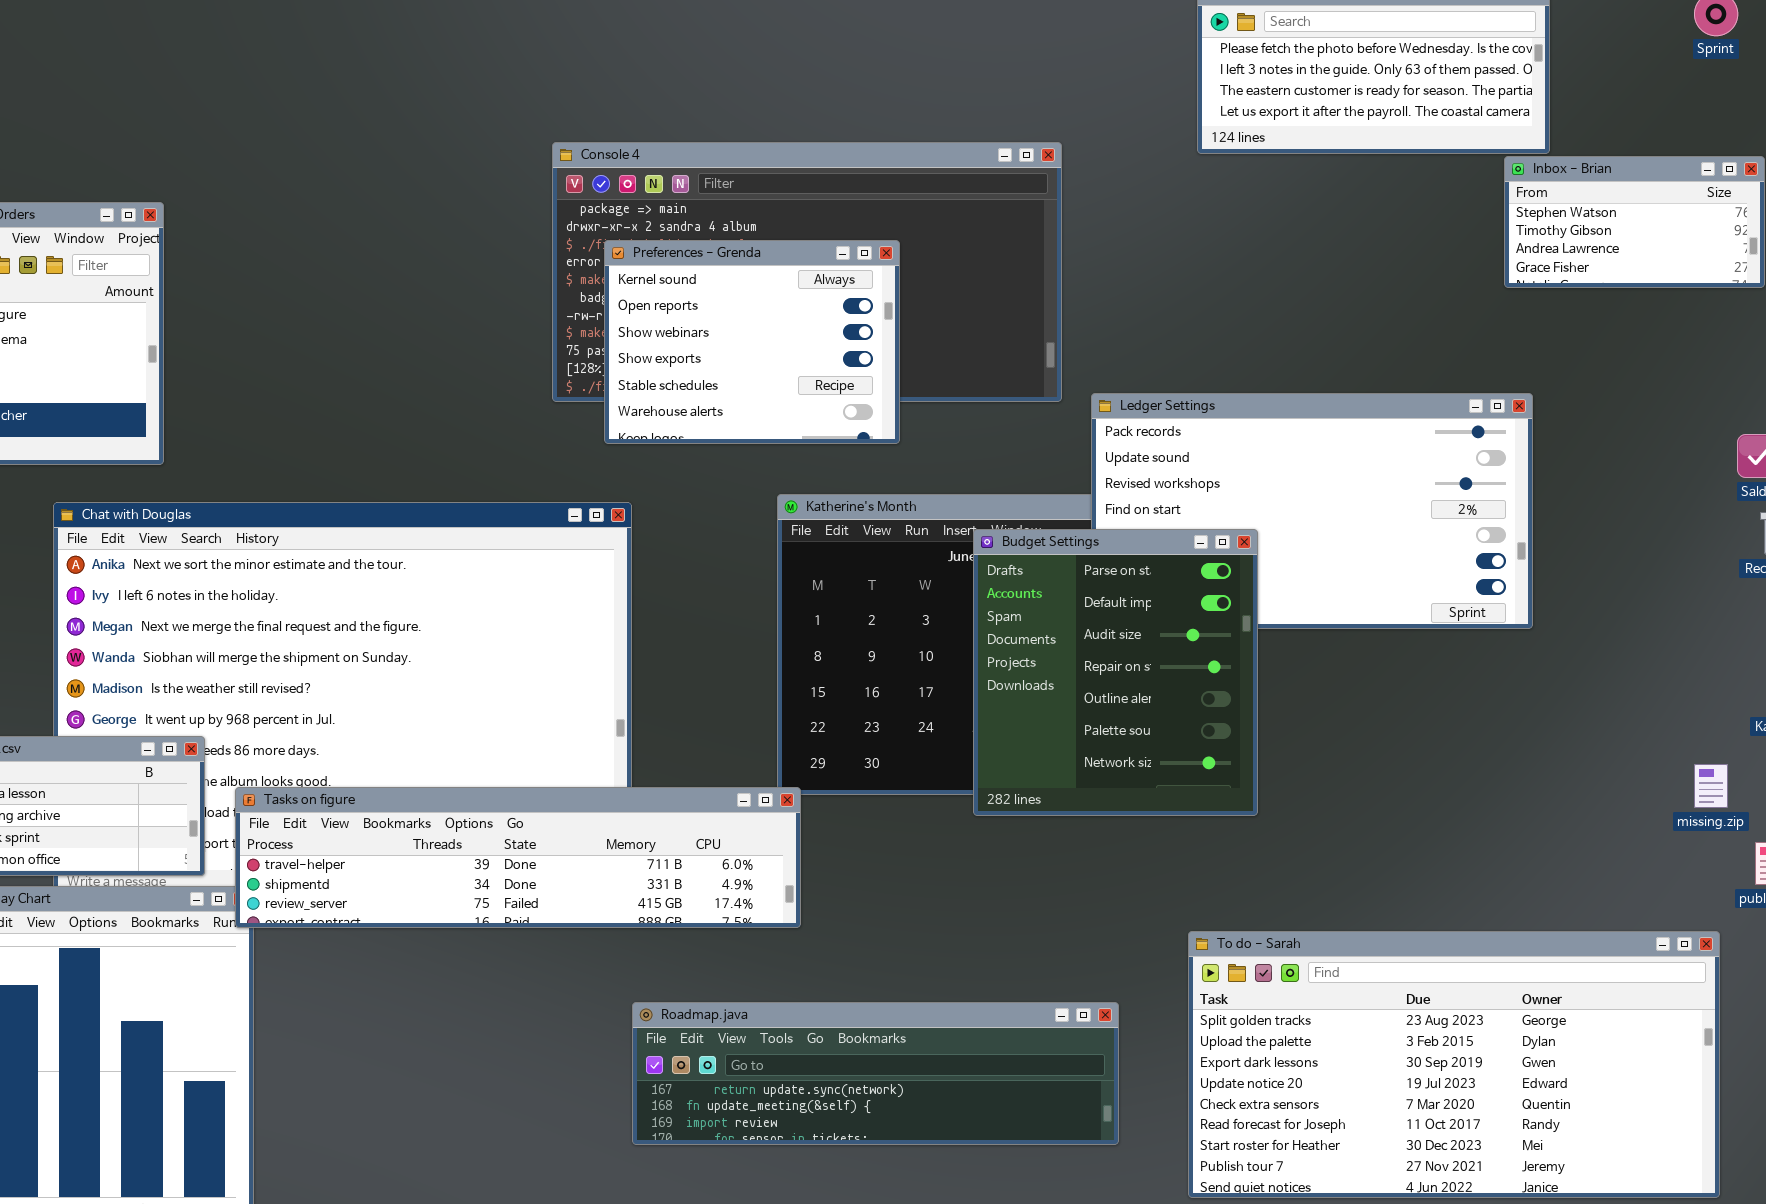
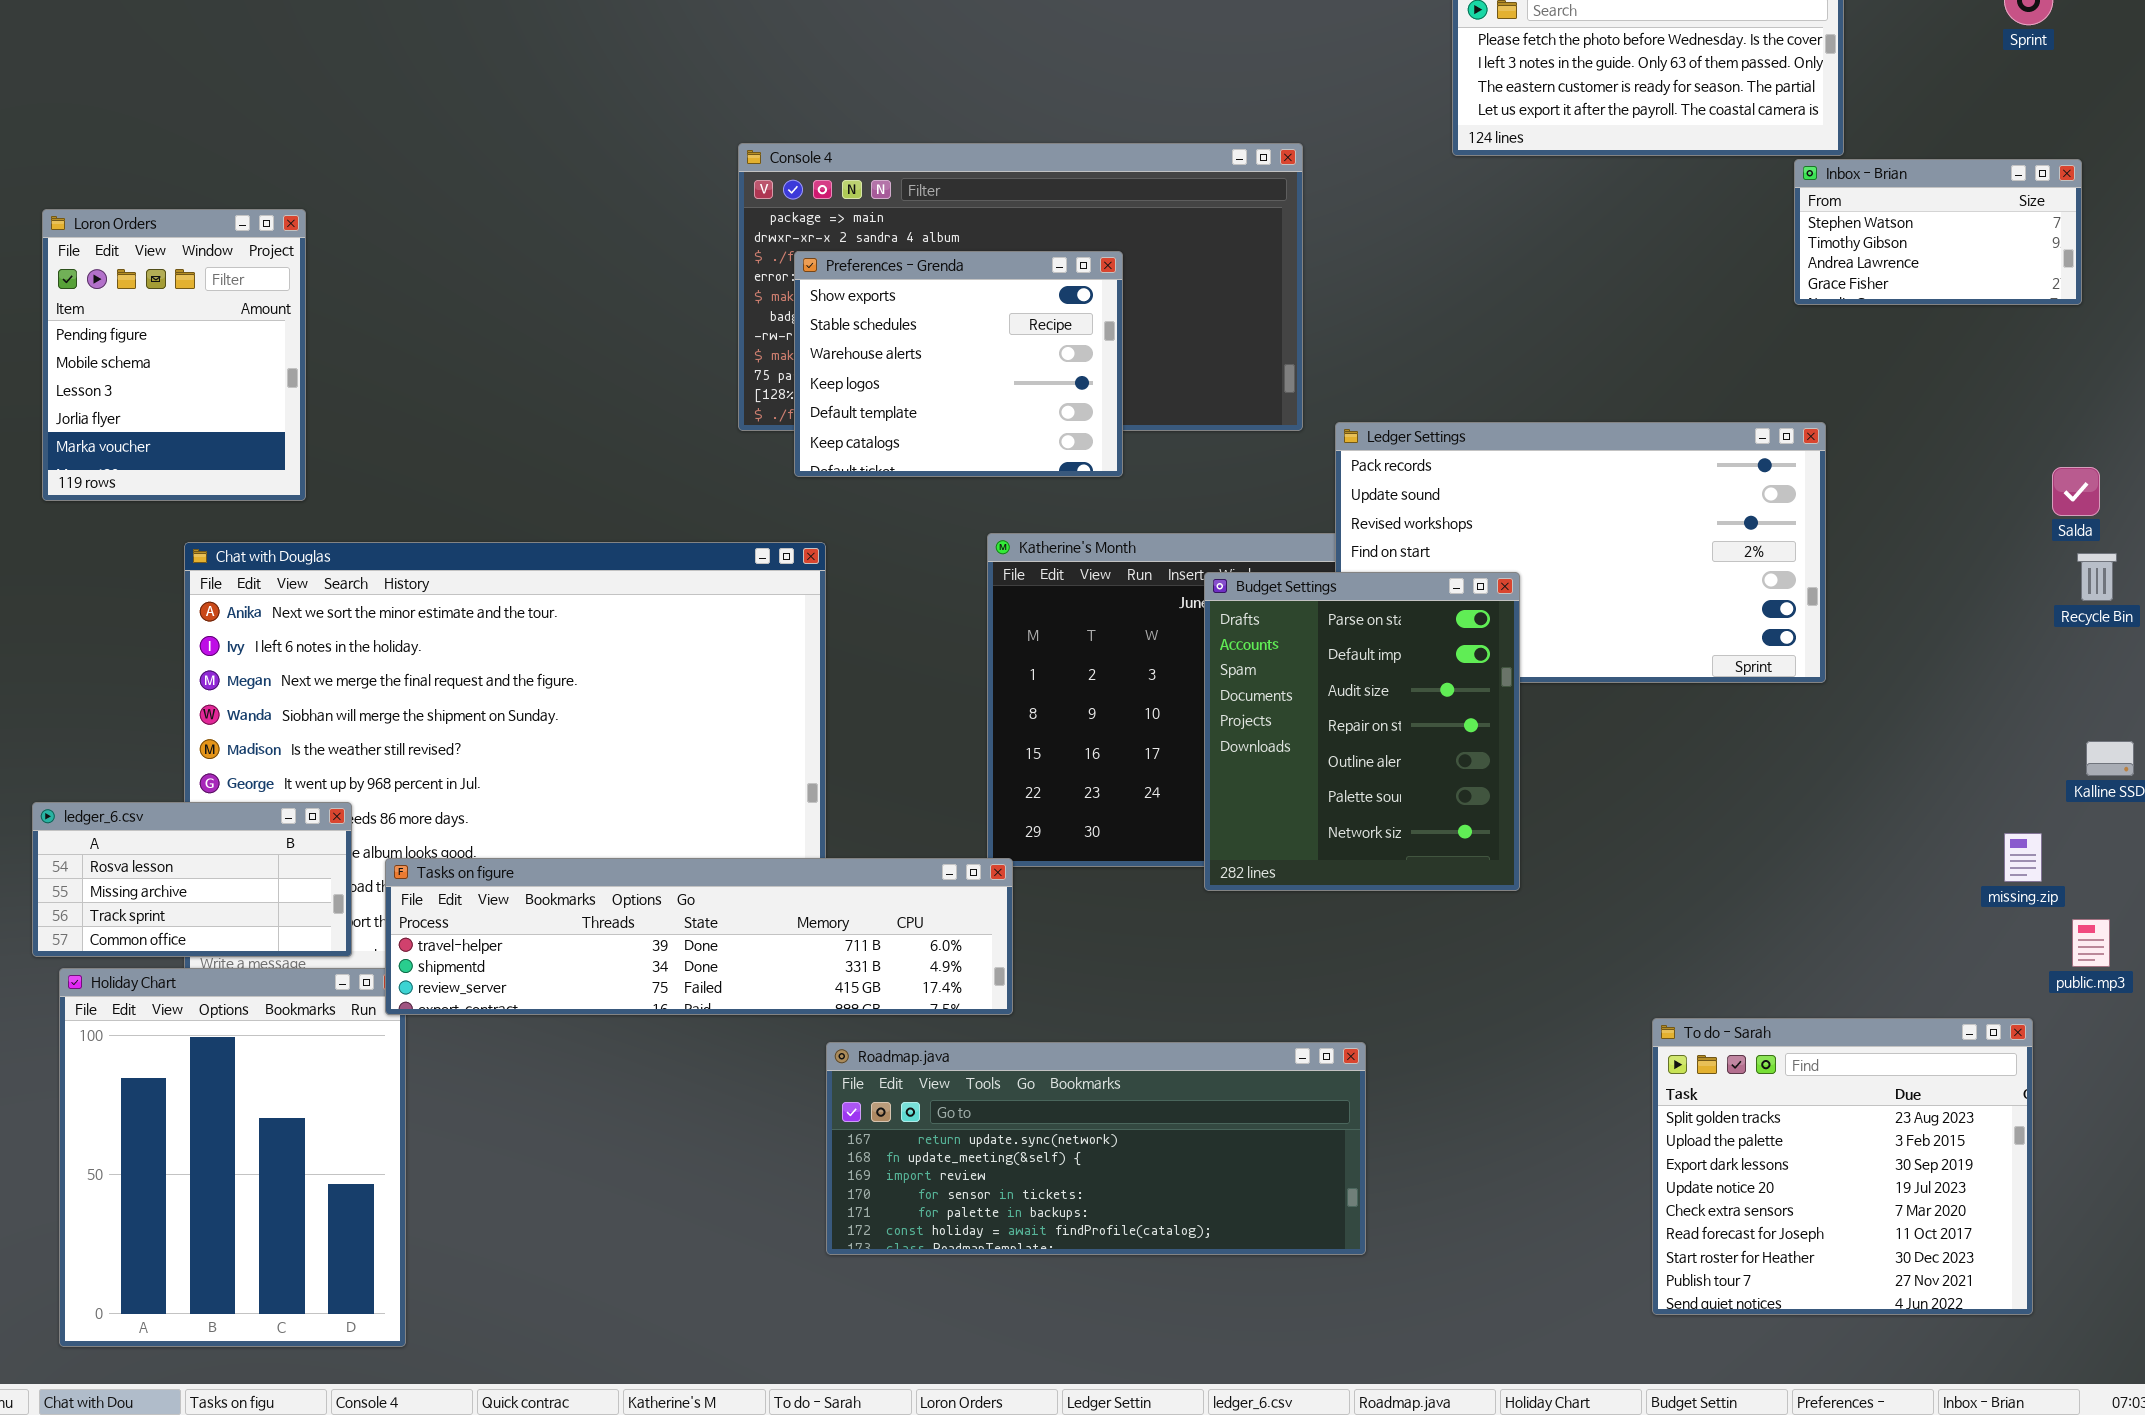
Preferences - Grenda: [604,240,900,444] -> [794,251,1123,477], scrolled down 3 rows
To do - Sarah: [1188,931,1720,1198] -> [1652,1018,2033,1315], resized
Roadmap.java: [632,1002,1119,1145] -> [826,1042,1366,1255], resized

